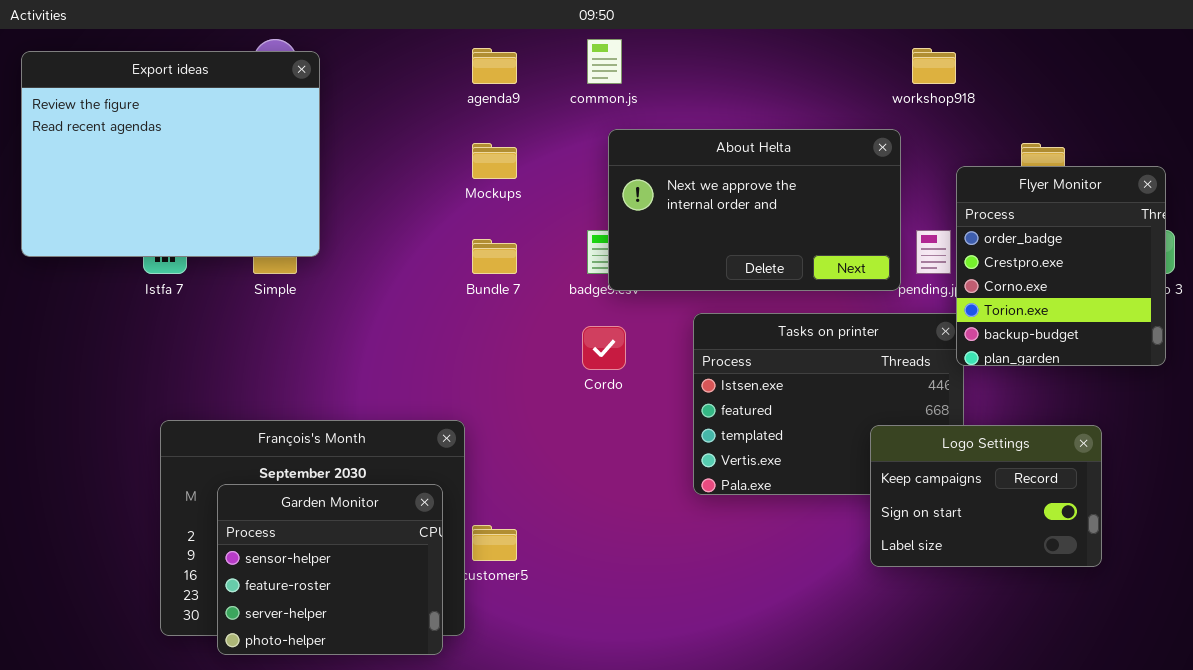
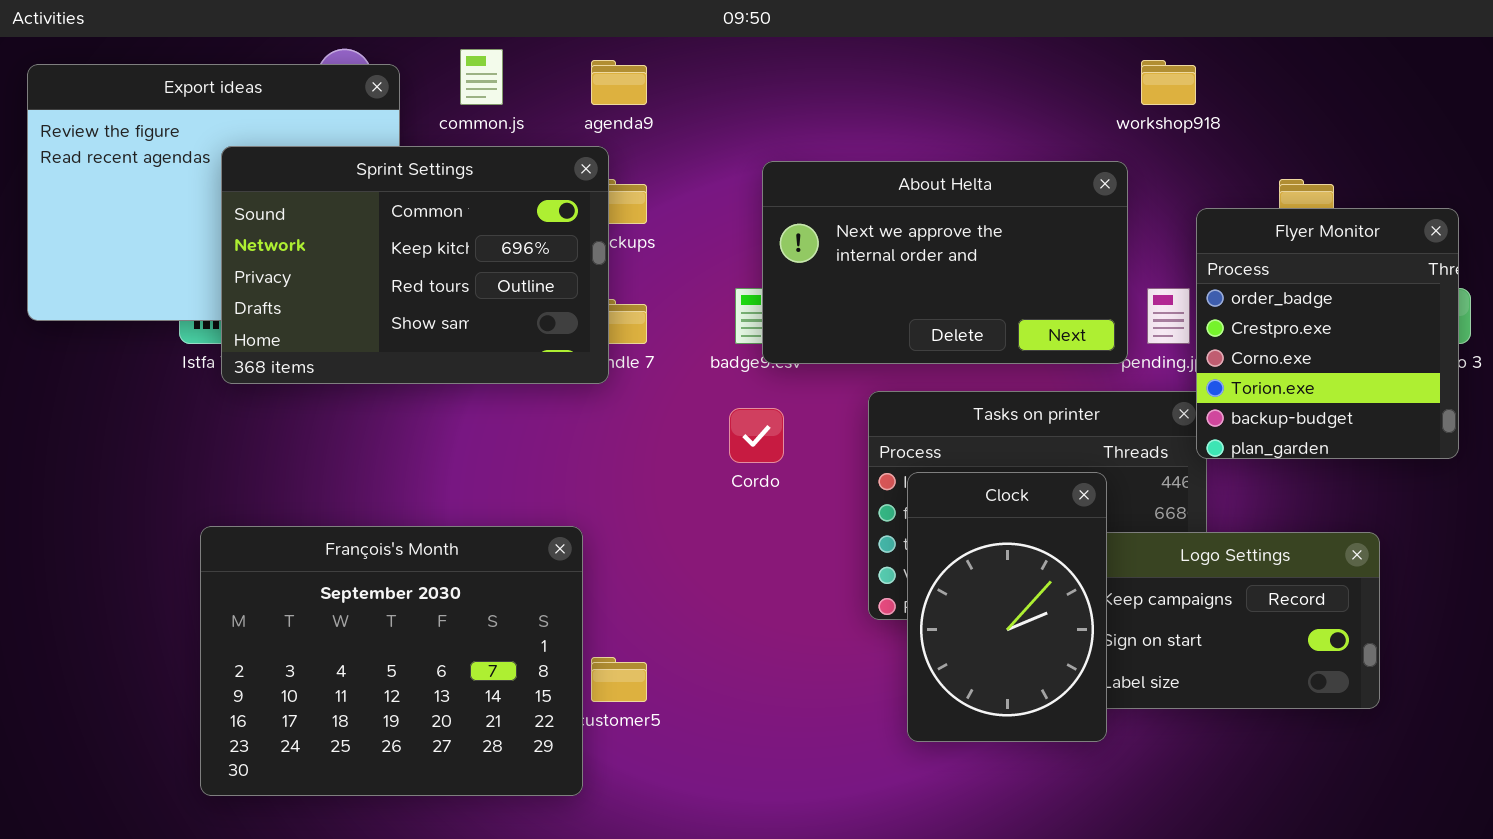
common.js: [587,39,622,84] -> [460,49,503,105], moved
Sprint Settings: none -> [221,146,609,384], opened
Clock: none -> [907,472,1107,742], opened
Garden Monitor: [217,484,443,655] -> none, closed

